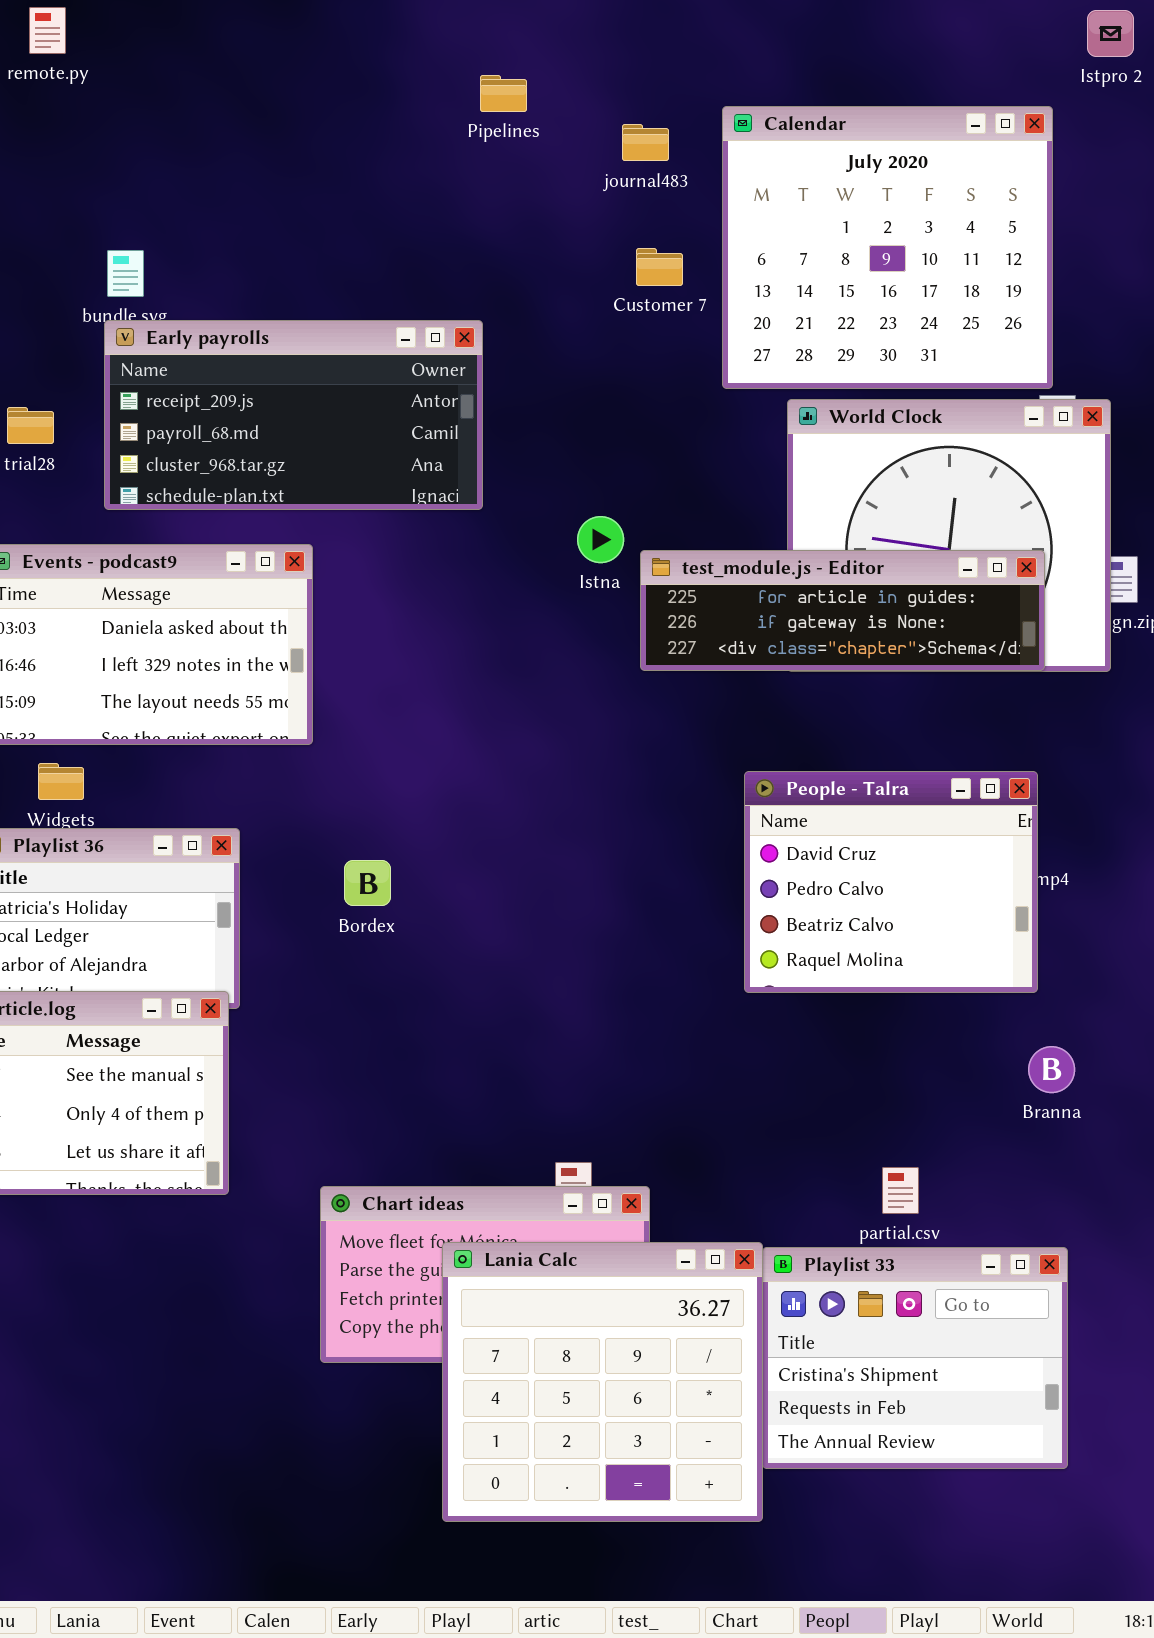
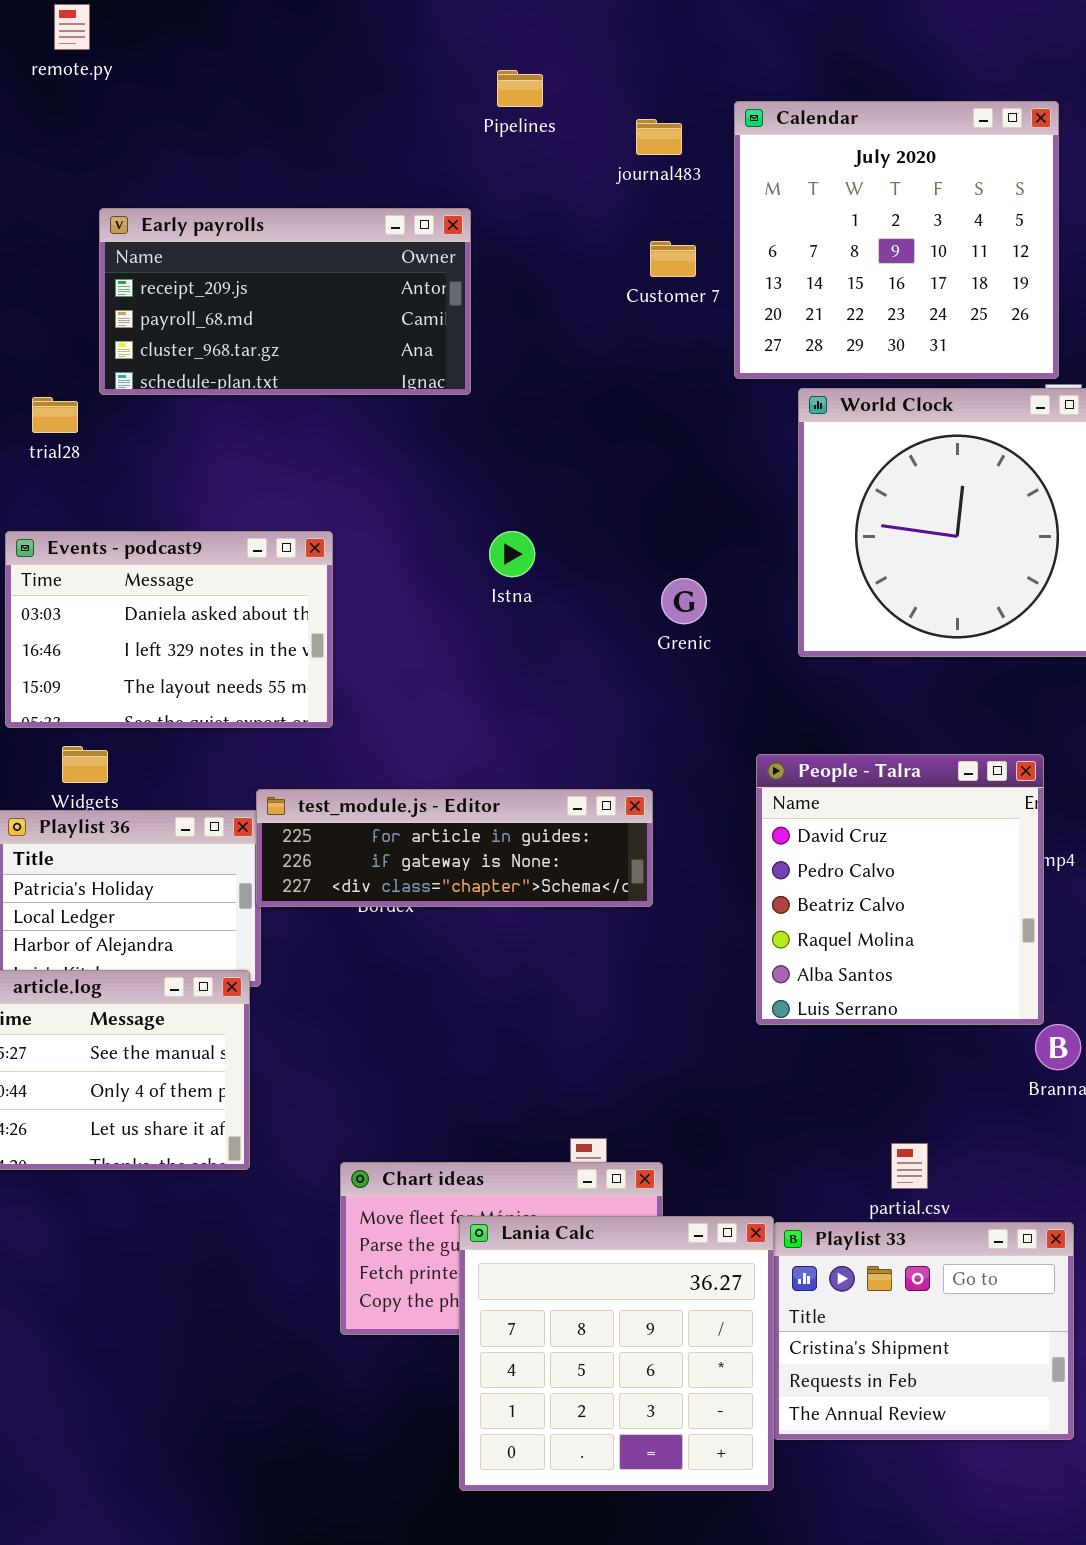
Early payrolls: [104,320,483,510] -> [99,208,471,395], moved
Istna: [577,516,624,563] -> [489,531,535,577], moved
test_module.js - Editor: [640,550,1045,671] -> [256,789,653,907], moved
People - Talra: [744,771,1038,993] -> [756,754,1044,1025], resized

